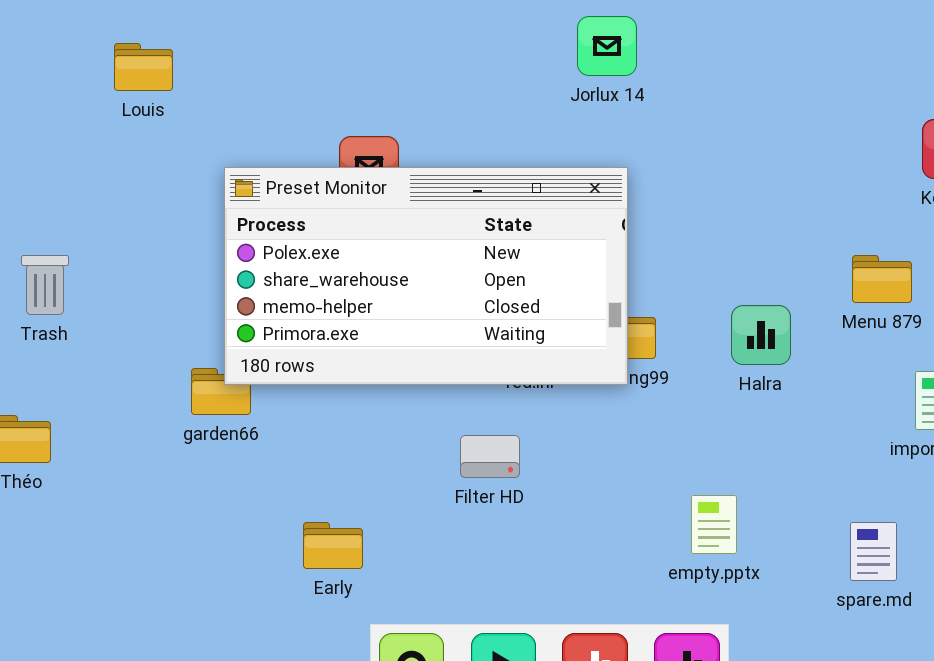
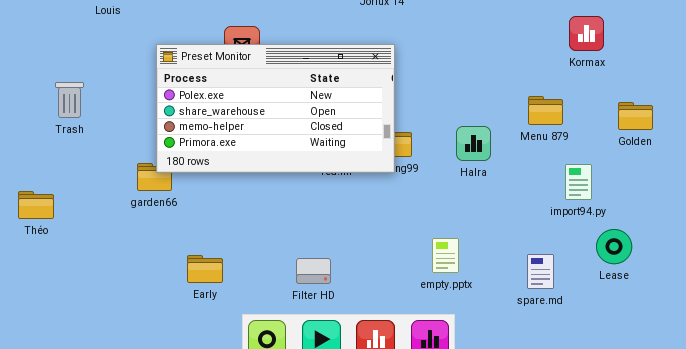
Trash: [21,255,69,315] -> [55,82,84,118], moved
Filter HD: [460,435,520,478] -> [296,258,331,284], moved
Early: [303,522,363,569] -> [187,255,223,283], moved

